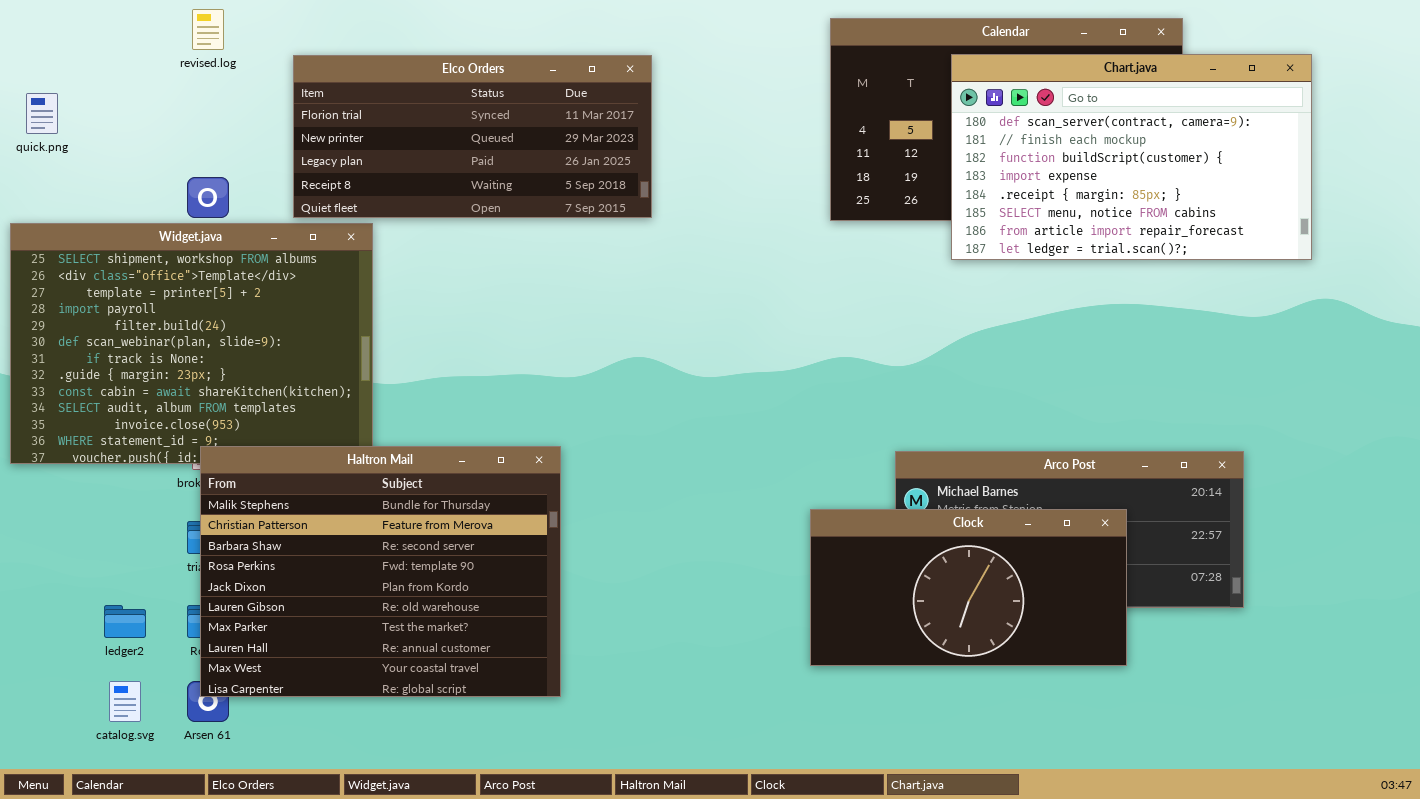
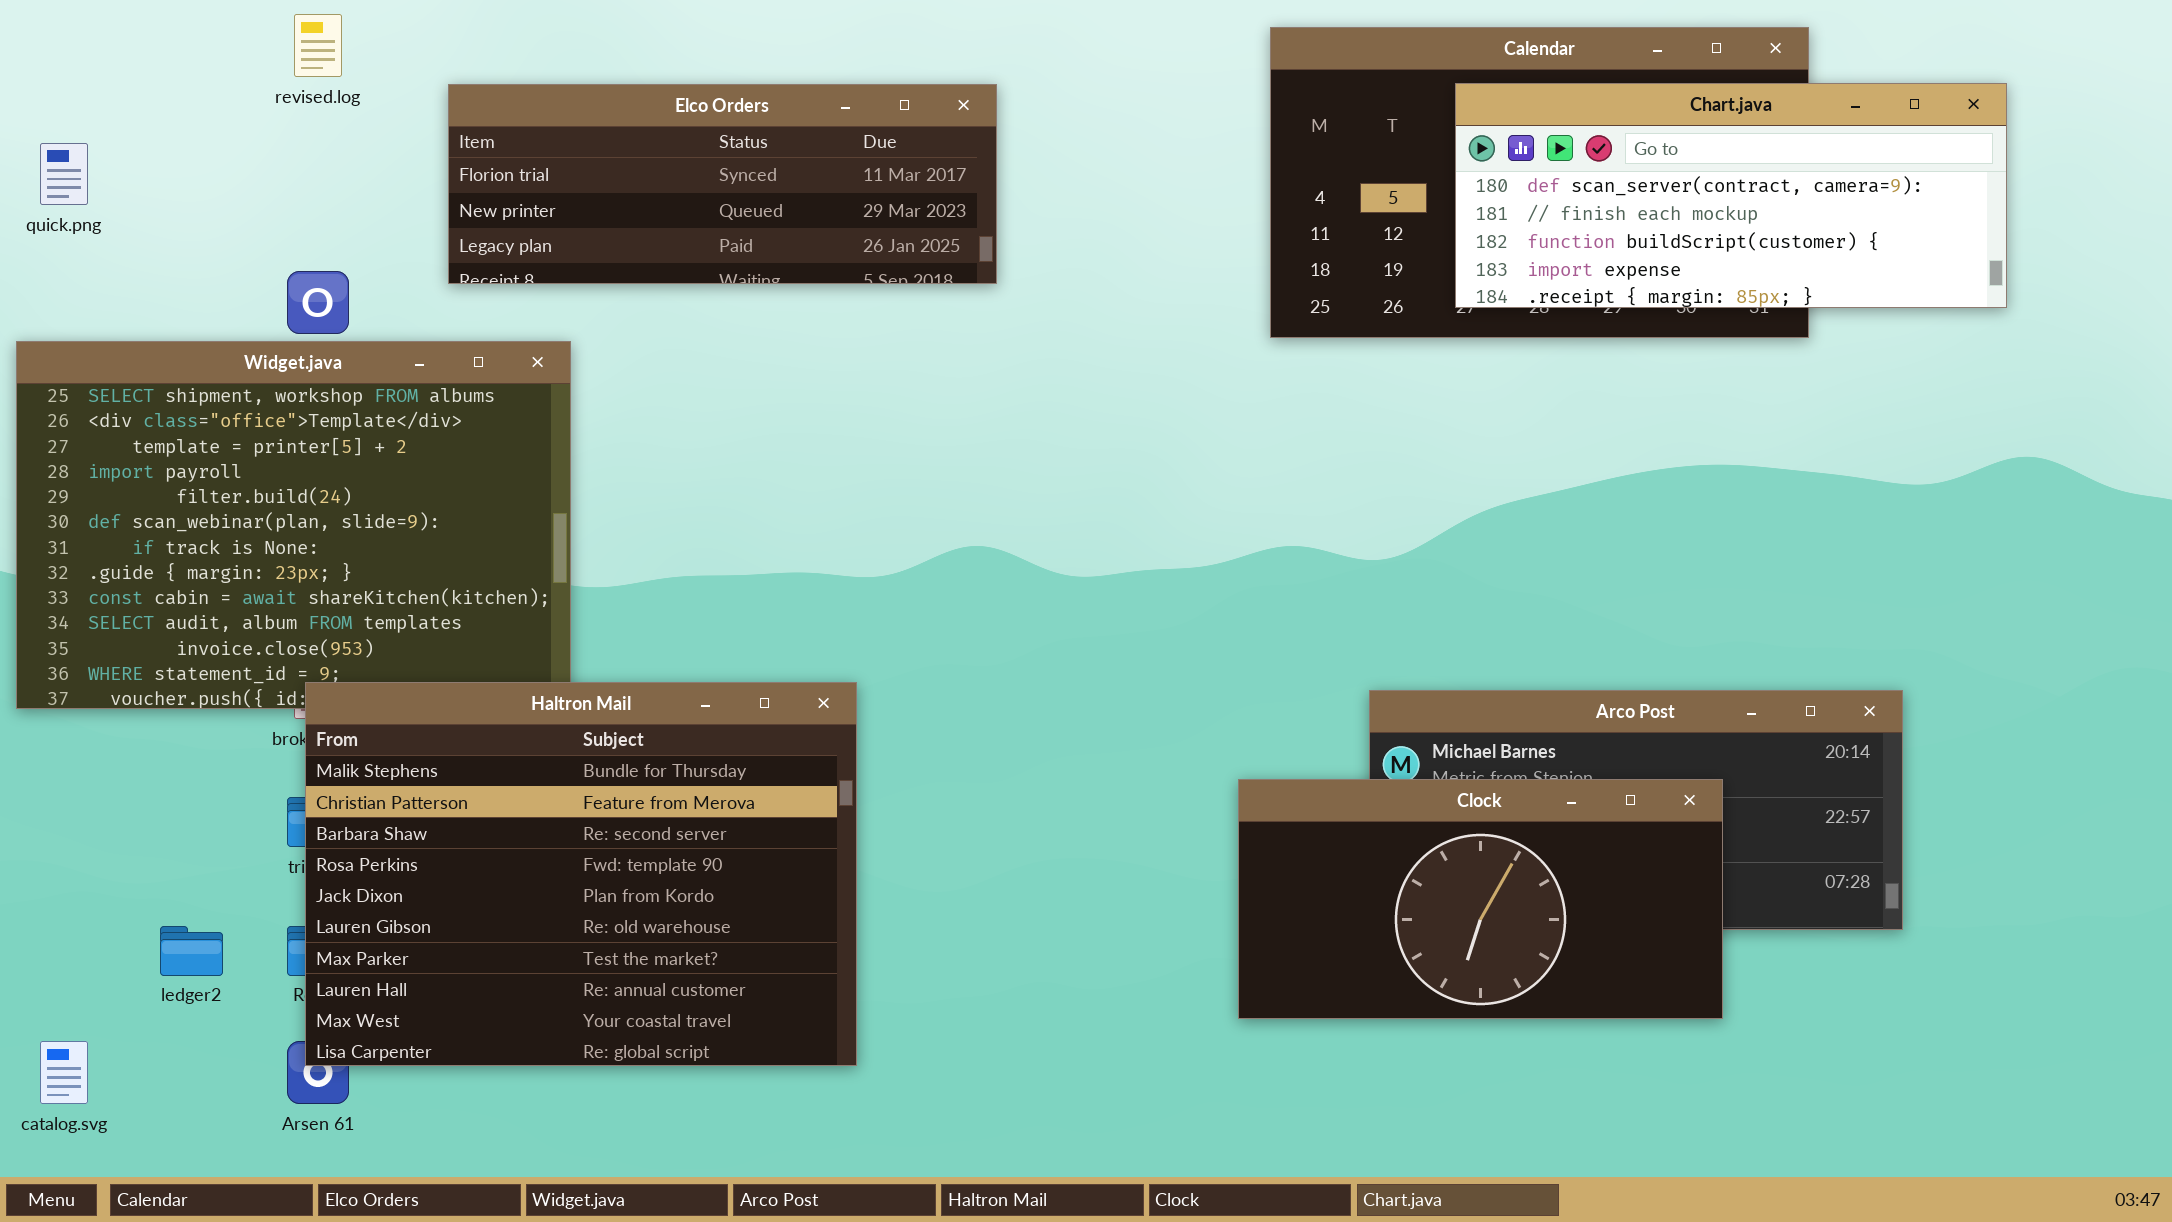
Chart.java: [951,54,1312,260] -> [1455,83,2007,308], resized
Elco Orders: [293,55,652,218] -> [448,84,997,284], resized
catalog.svg: [109,681,141,722] -> [40,1041,88,1104], moved

